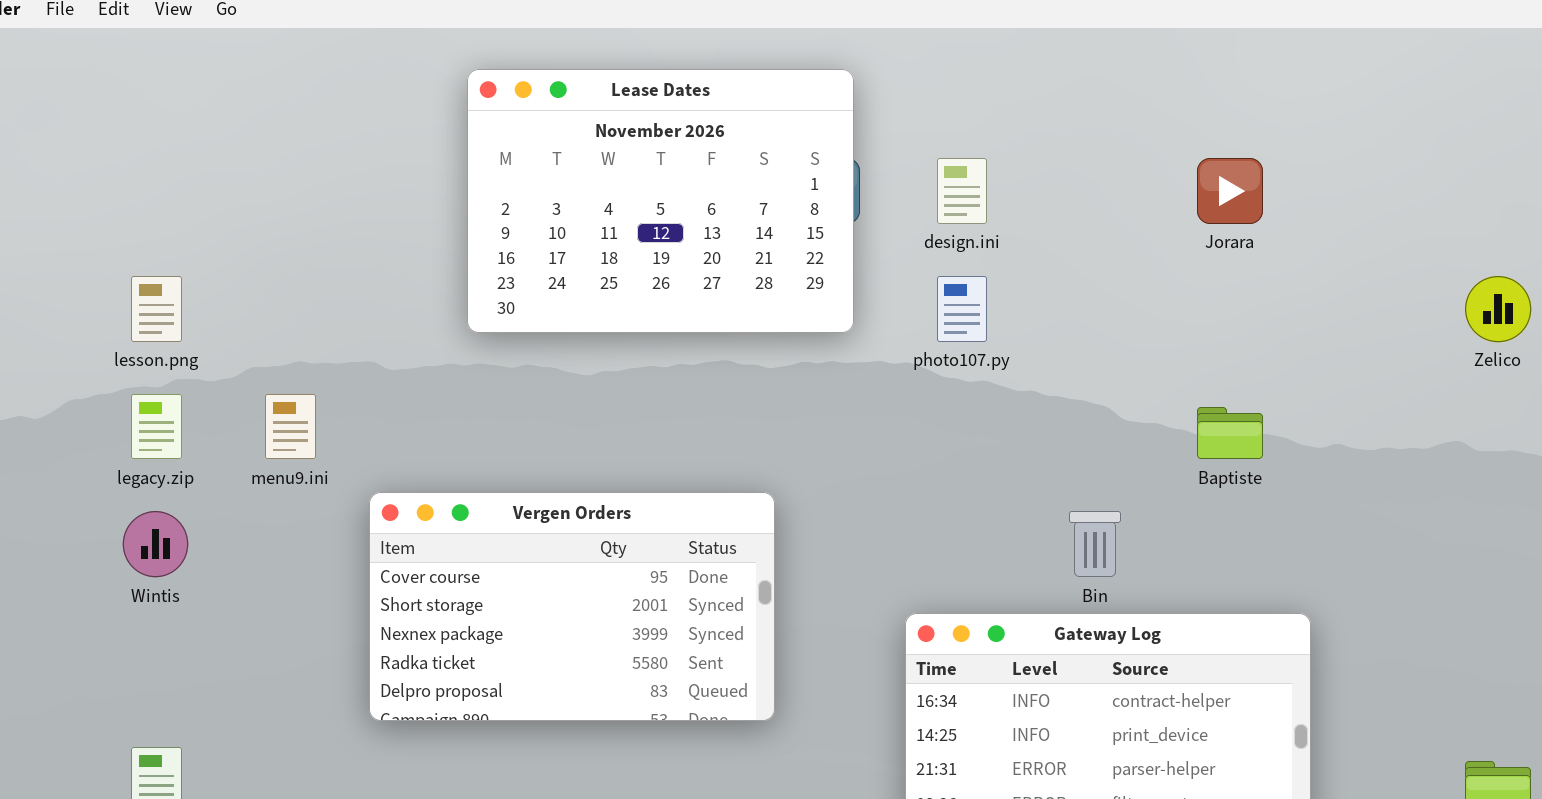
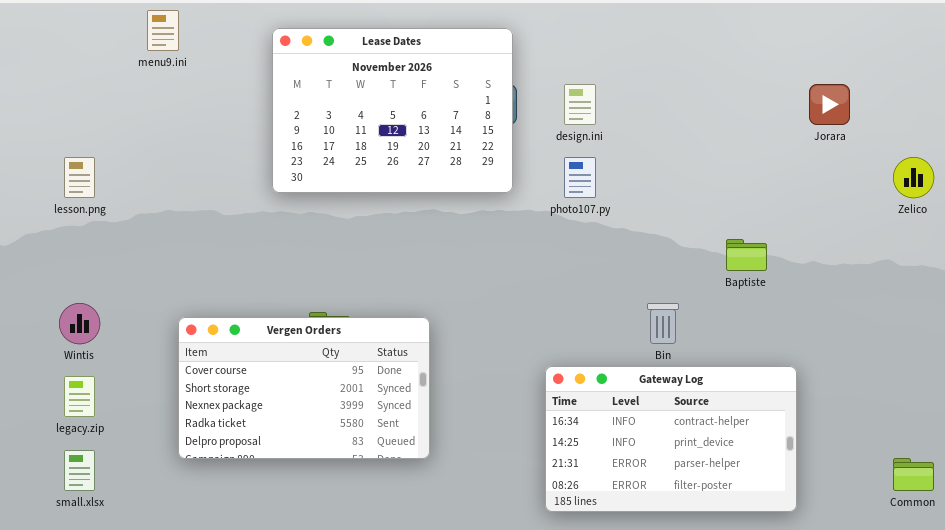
Jorara: [1197,158,1263,224] -> [809,84,850,125], moved
legacy.zip: [131,394,182,459] -> [64,376,95,417], moved
menu9.ini: [265,394,316,459] -> [147,10,179,51], moved
Vergen Orders: [369,492,775,721] -> [178,317,430,459], moved

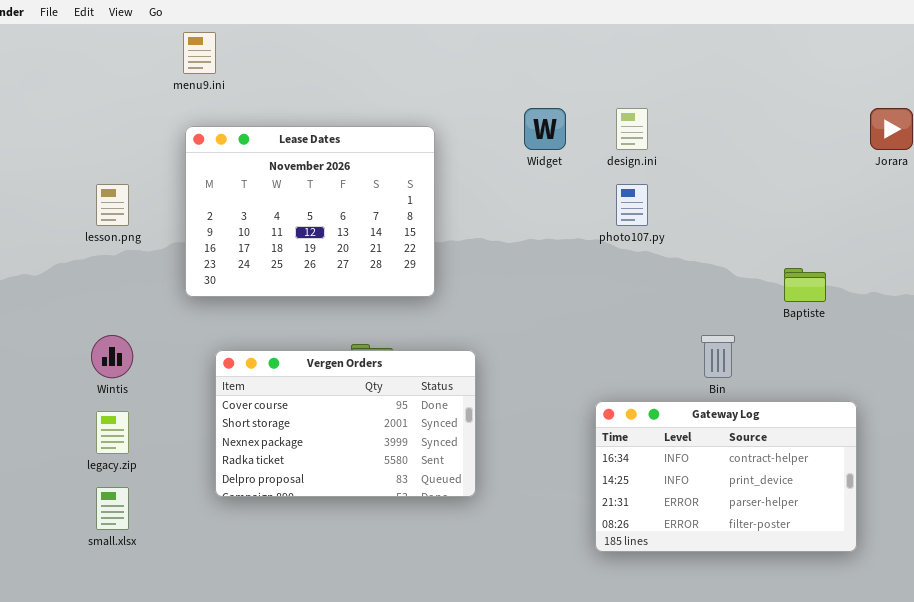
Lease Dates: [272,28,513,193] -> [185,126,435,297], moved

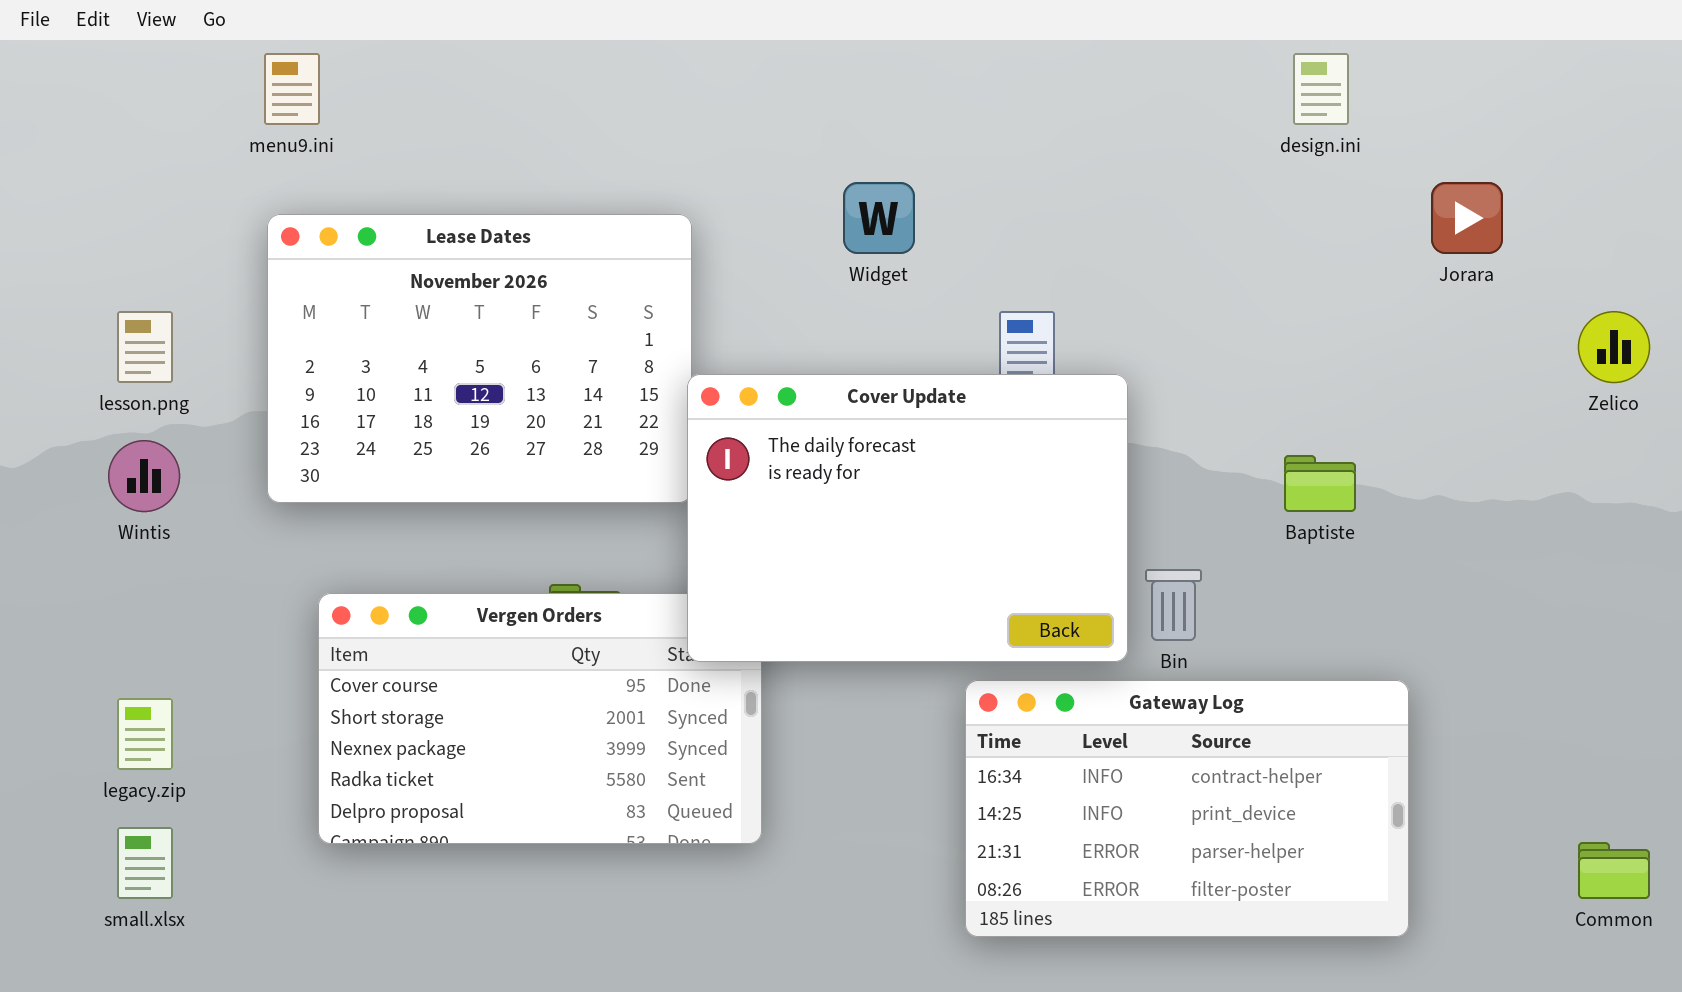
design.ini: [616,108,648,150] -> [1293,53,1349,125], moved
Cover Update: none -> [687,374,1128,662], opened
Wintis: [91,335,133,378] -> [108,440,180,512], moved

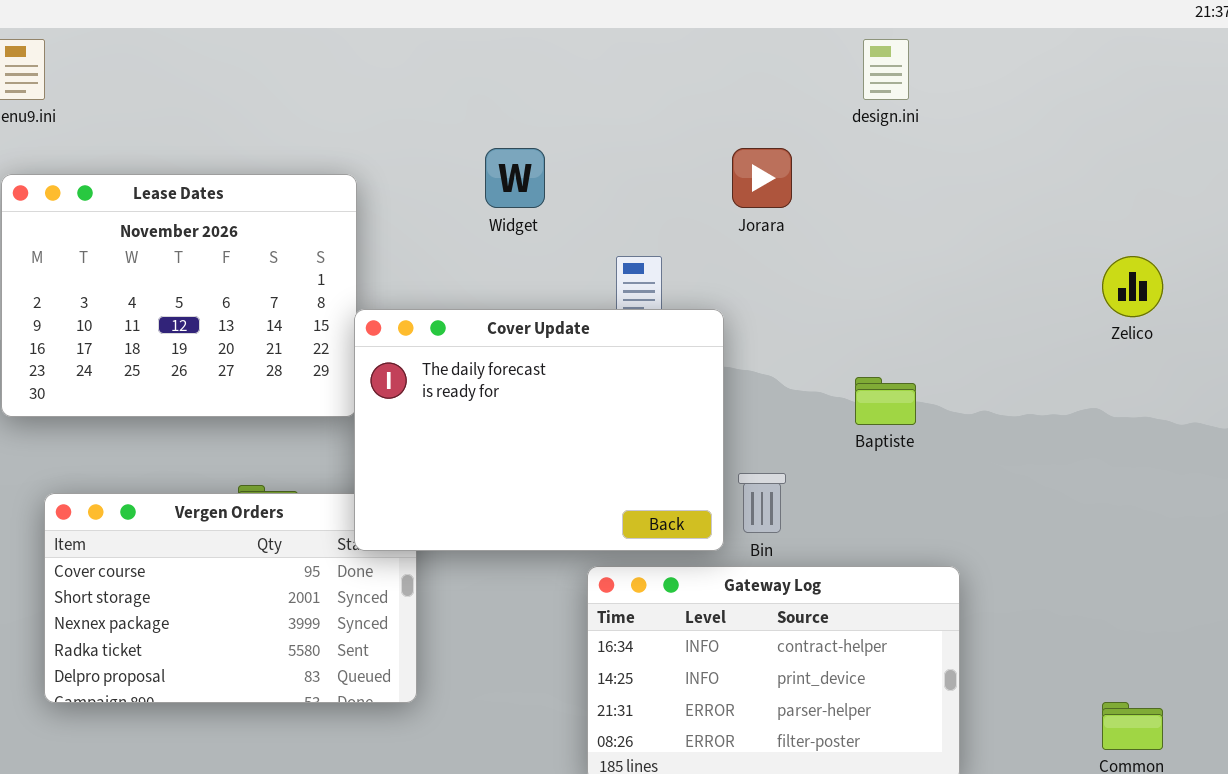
Jorara: [1431,182,1503,254] -> [732,148,792,208], moved

